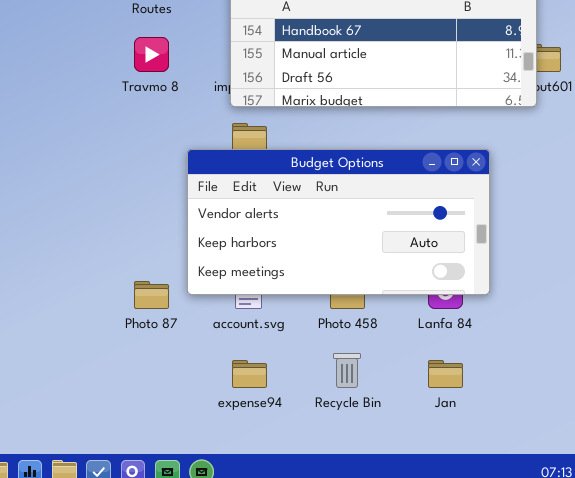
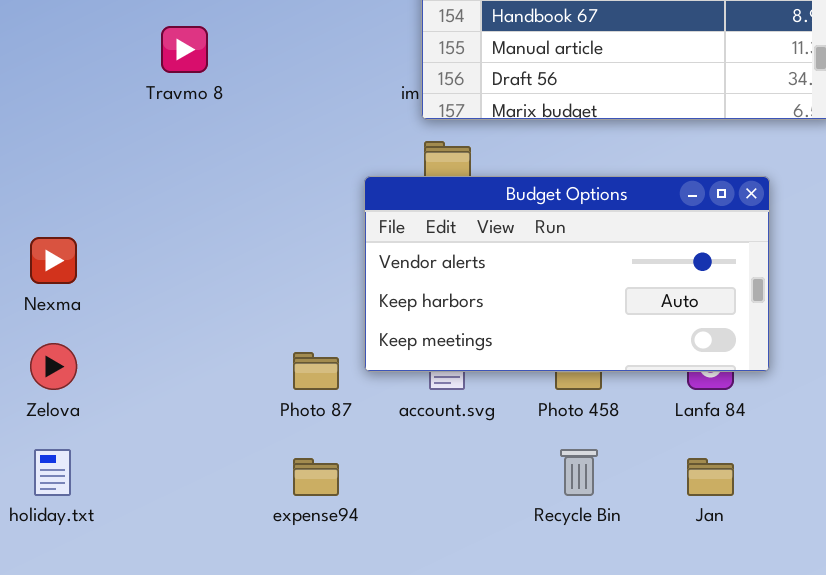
Travmo 8: [134,37,169,72] -> [161,26,208,73], moved
expense94: [232,360,267,388] -> [293,458,339,496], moved

